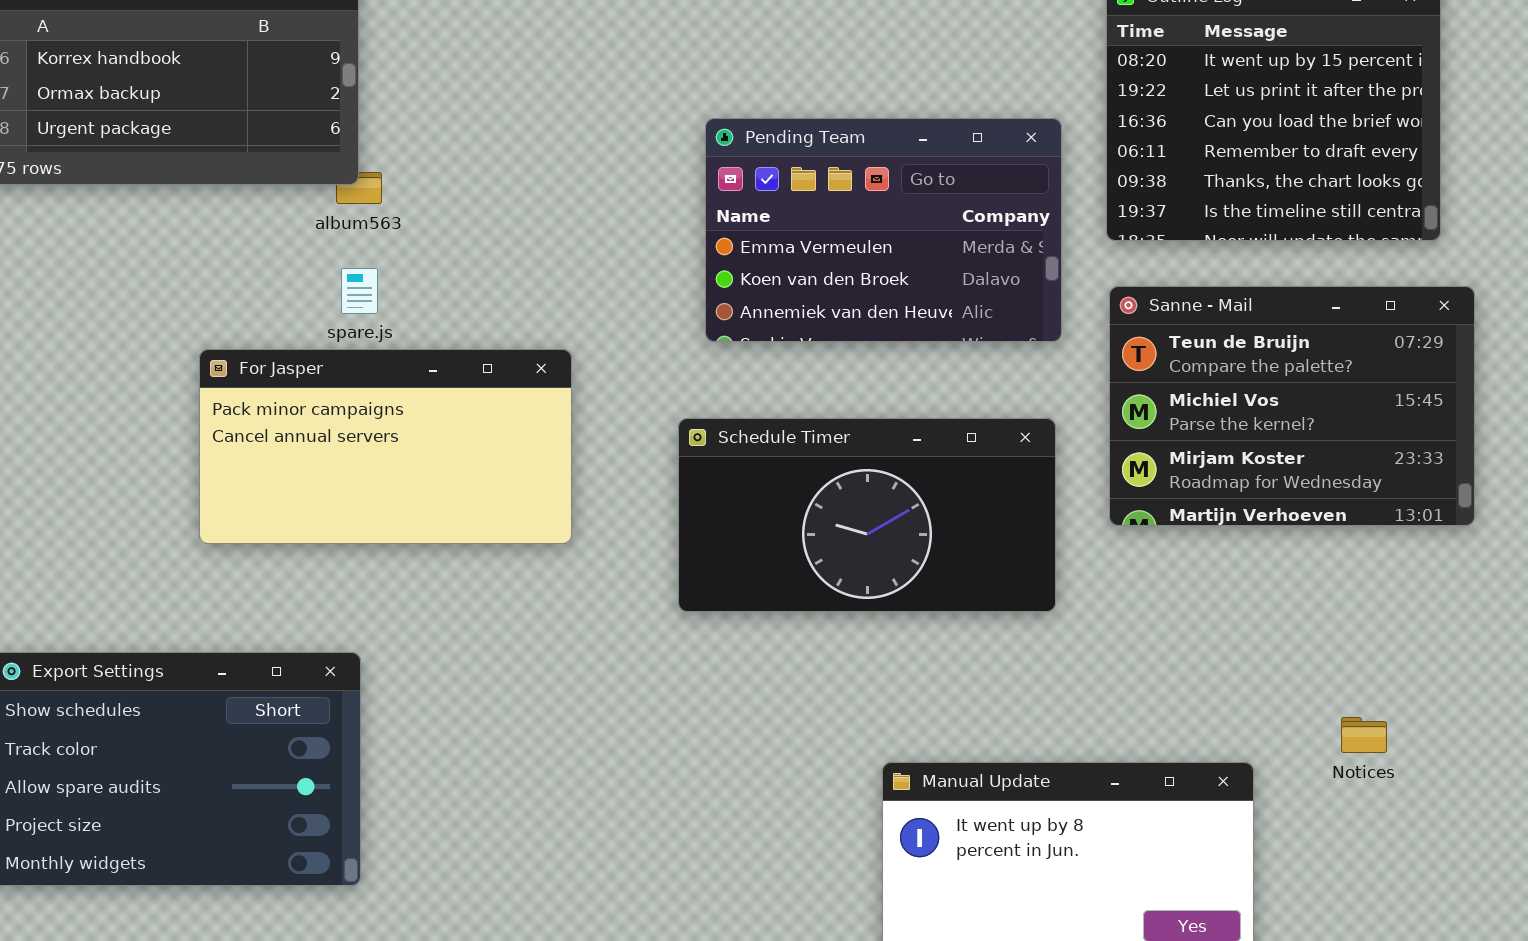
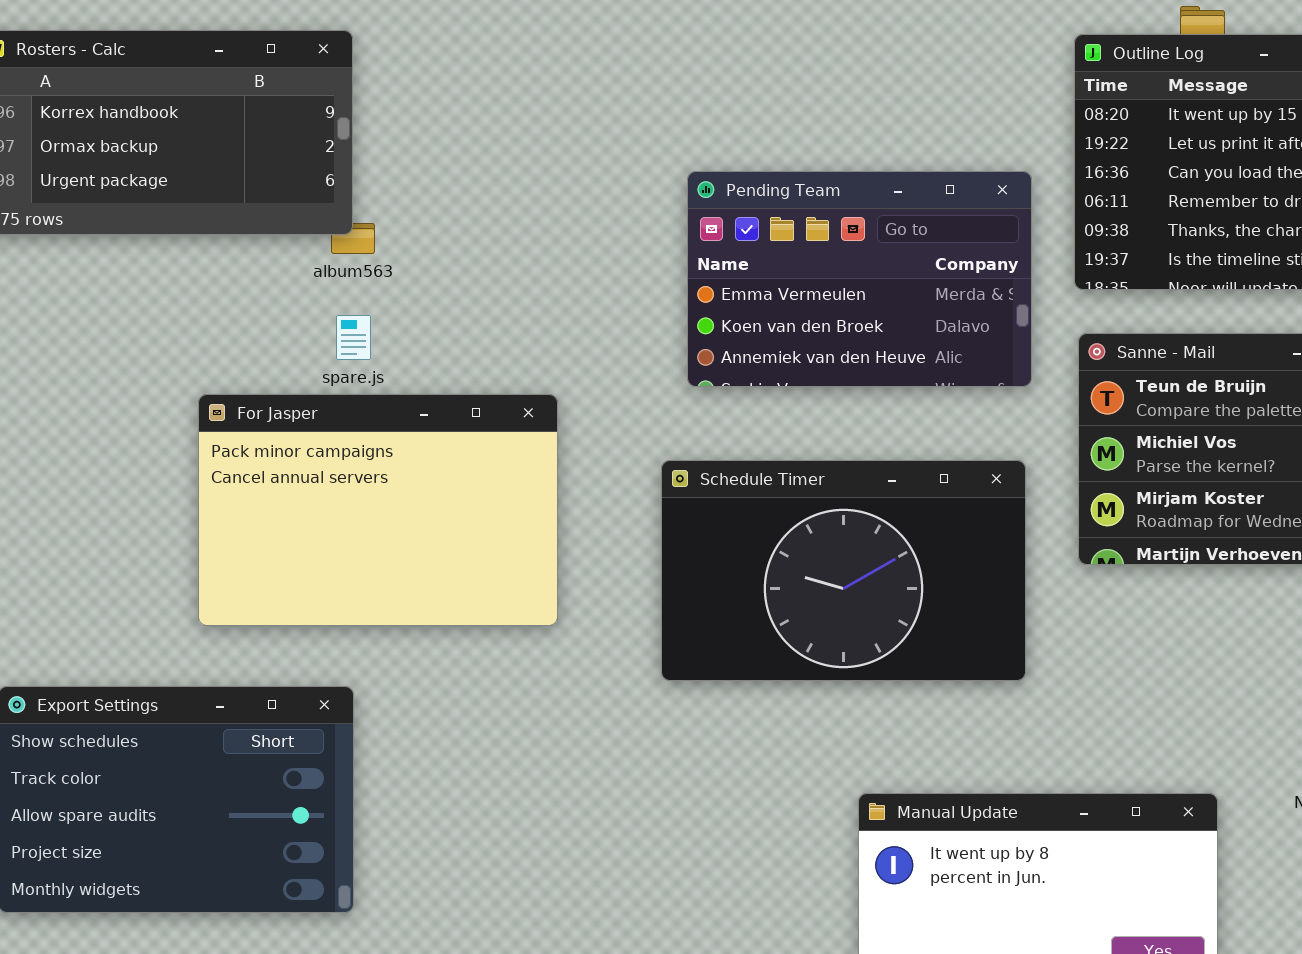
For Jasper: [199,349,572,544] -> [198,394,558,626], resized
Schedule Timer: [678,418,1056,612] -> [661,460,1026,681], resized

